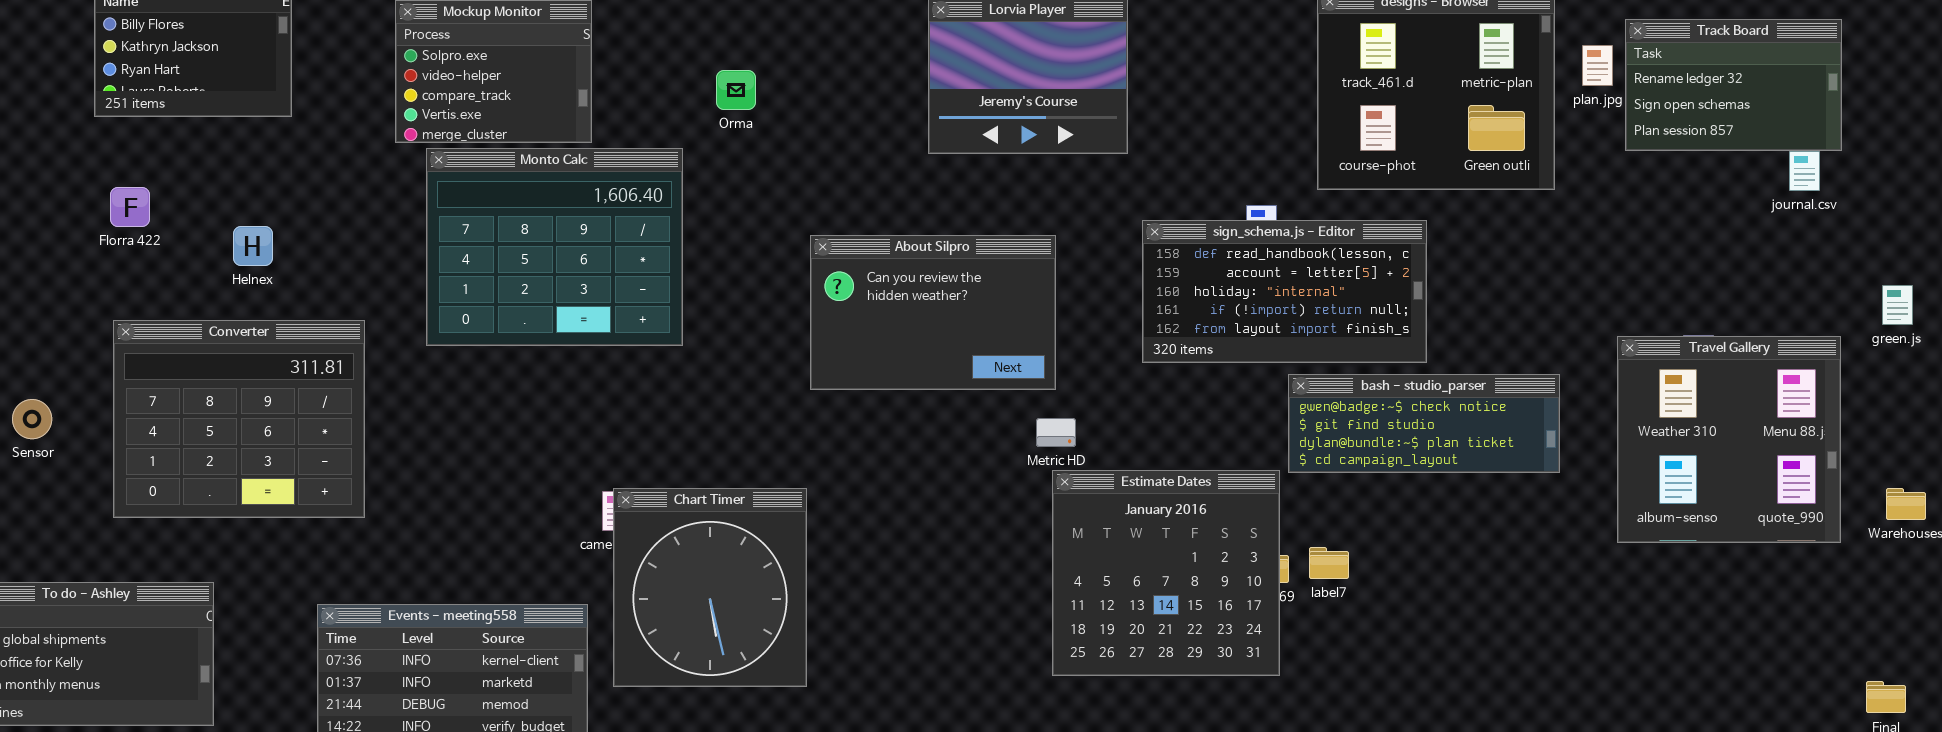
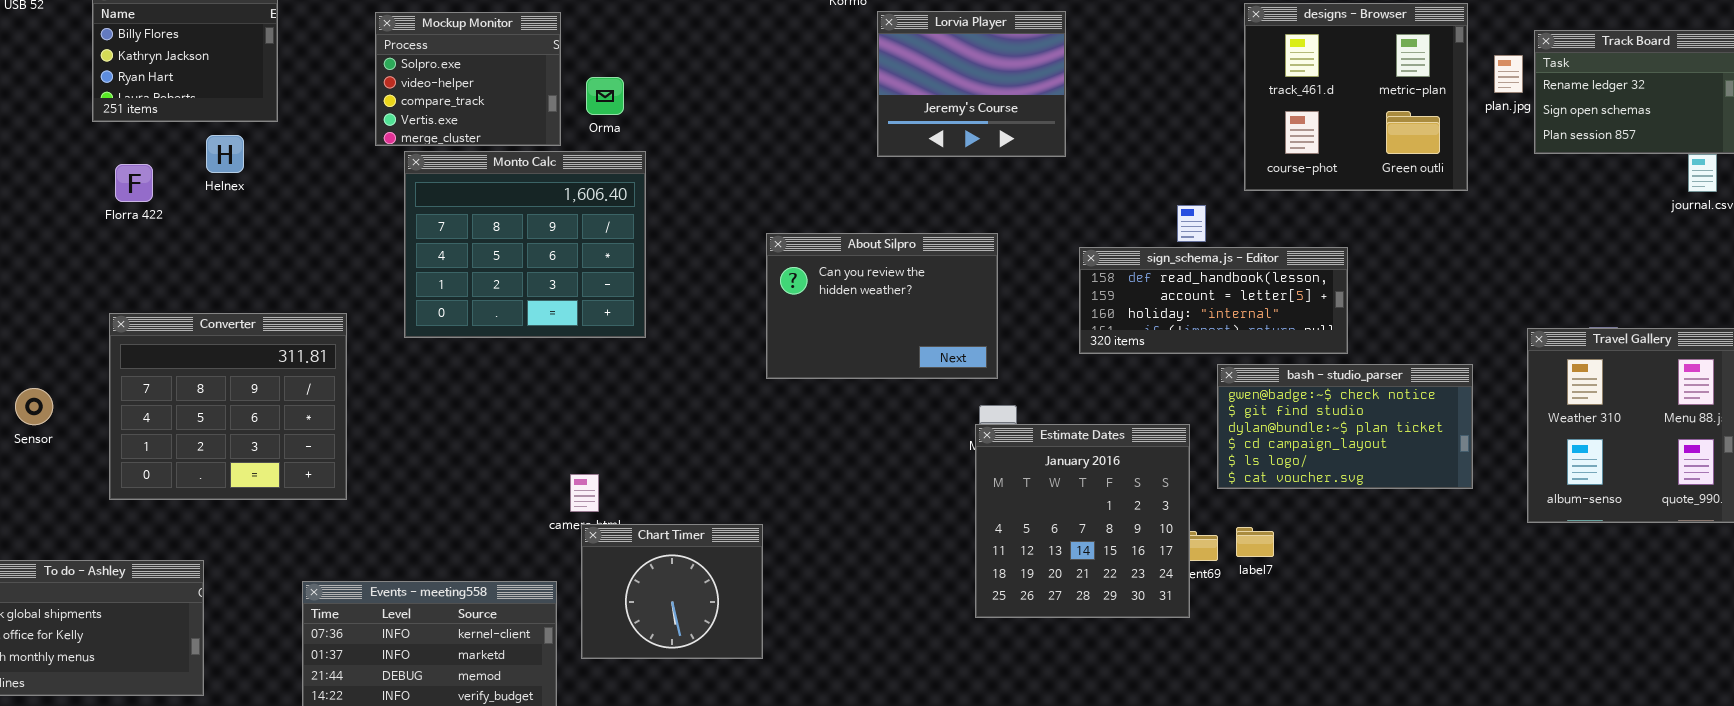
Orma: [716,70,756,110] -> [586,77,624,115], moved
Florra 422: [110,187,150,227] -> [115,164,153,202], moved
sign_schema.js - Editor: [1142,220,1427,363] -> [1079,247,1348,354], resized
Helnex: [233,226,273,266] -> [206,135,244,173], moved
bash - studio_parser: [1288,374,1560,473] -> [1217,364,1473,489], resized
Estimate Dates: [1052,470,1280,676] -> [975,424,1190,618], moved
Chart Timer: [613,488,807,687] -> [581,524,763,659], resized

